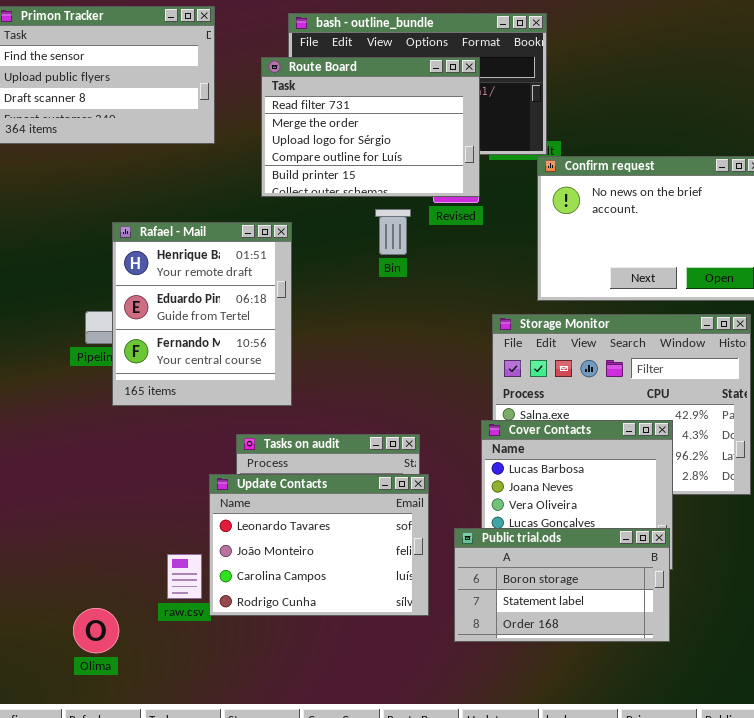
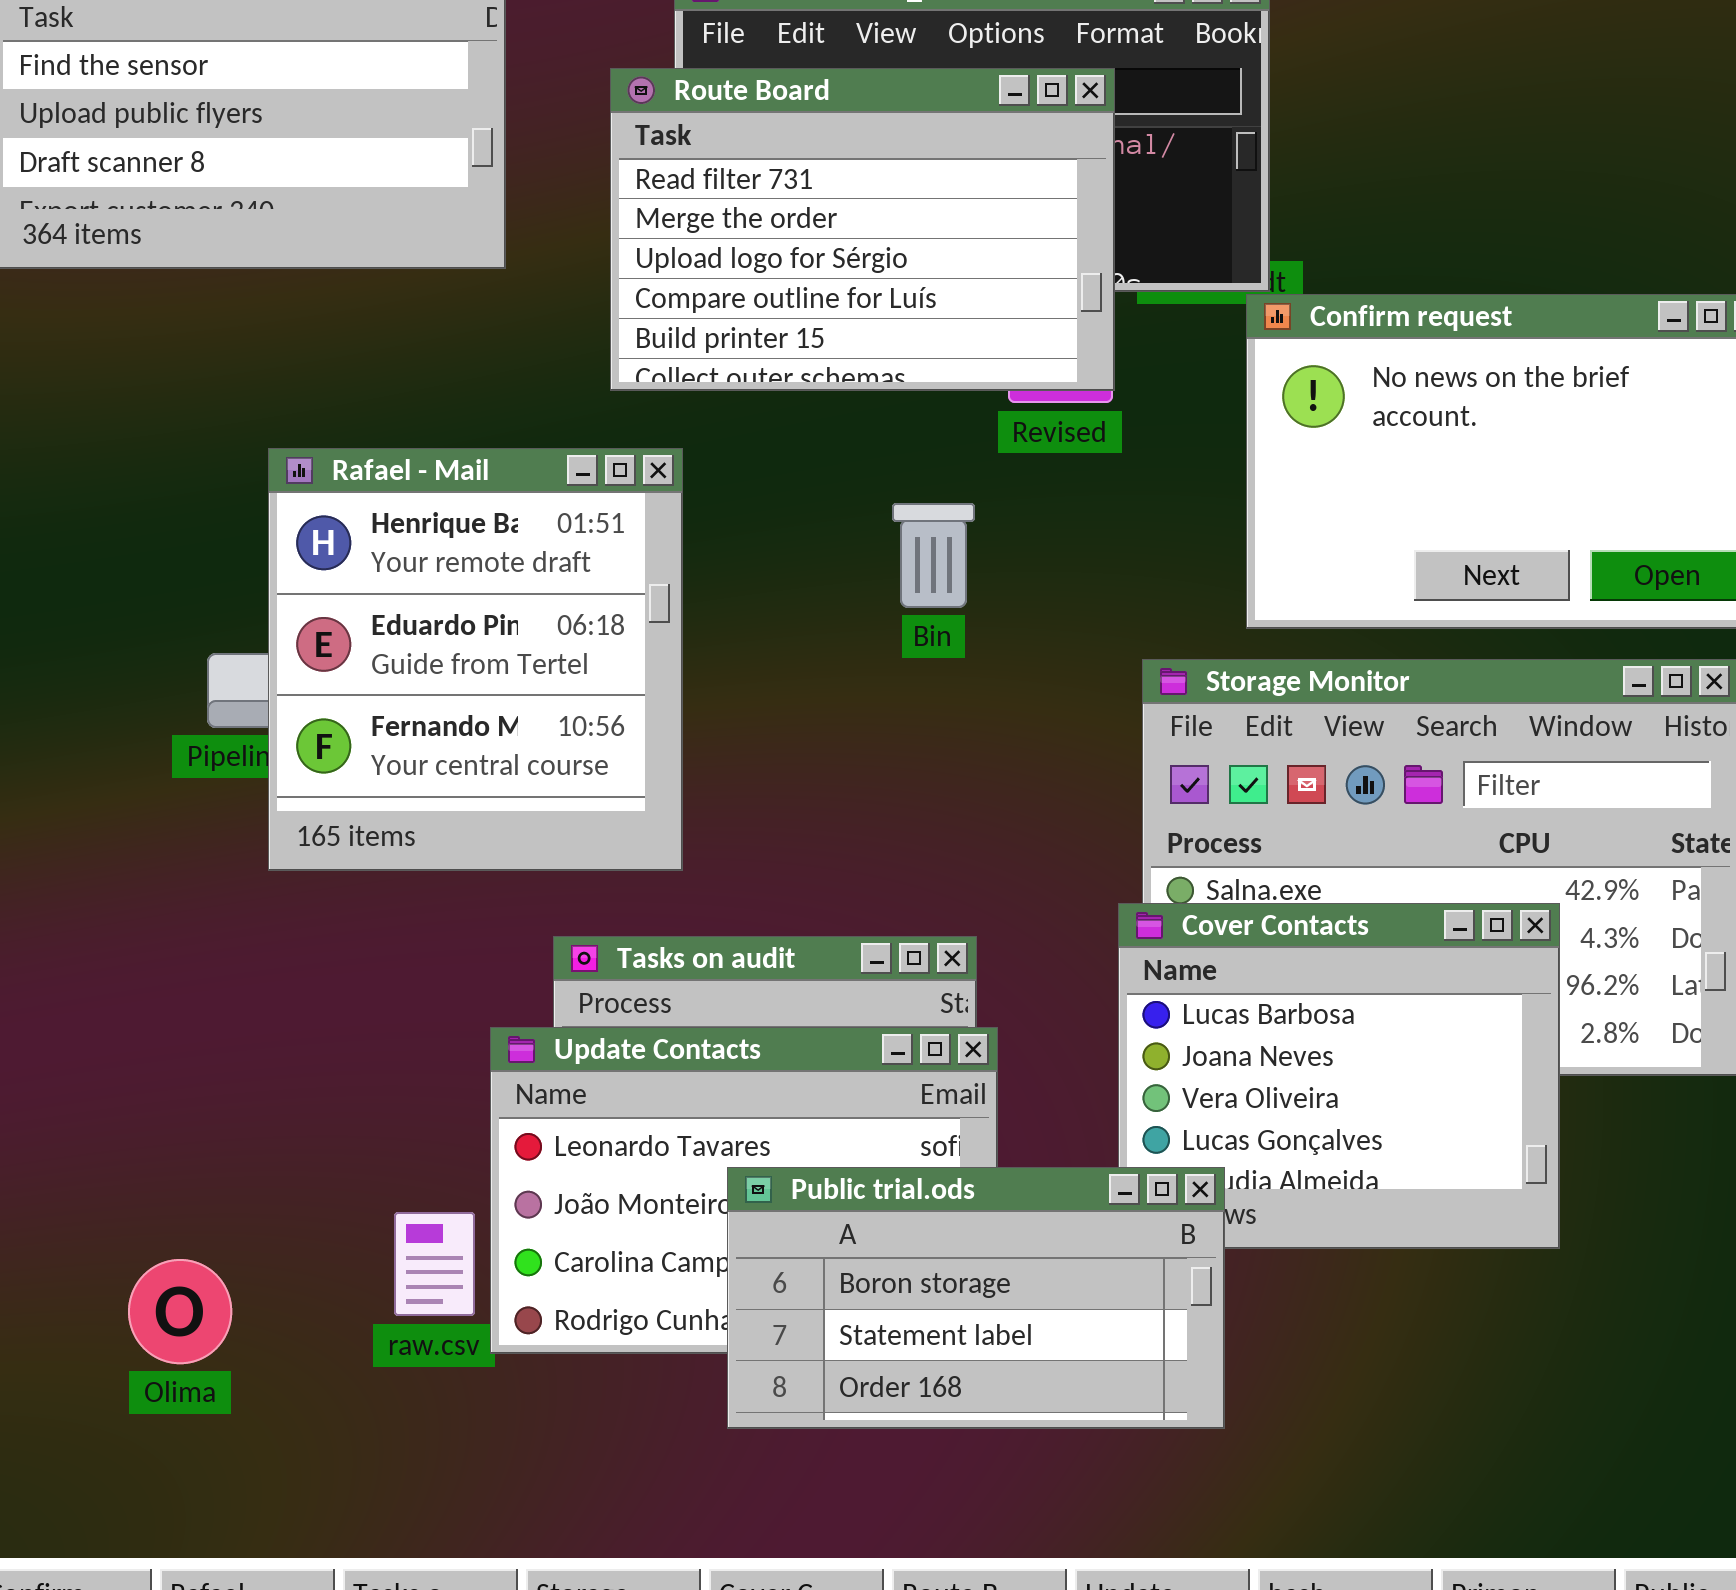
Bin: [375,209,411,255] -> [892,503,975,608], moved
Public trial.ods: [454,528,670,642] -> [727,1167,1225,1429], moved
Olima: [73,608,119,653] -> [128,1259,232,1364], moved

